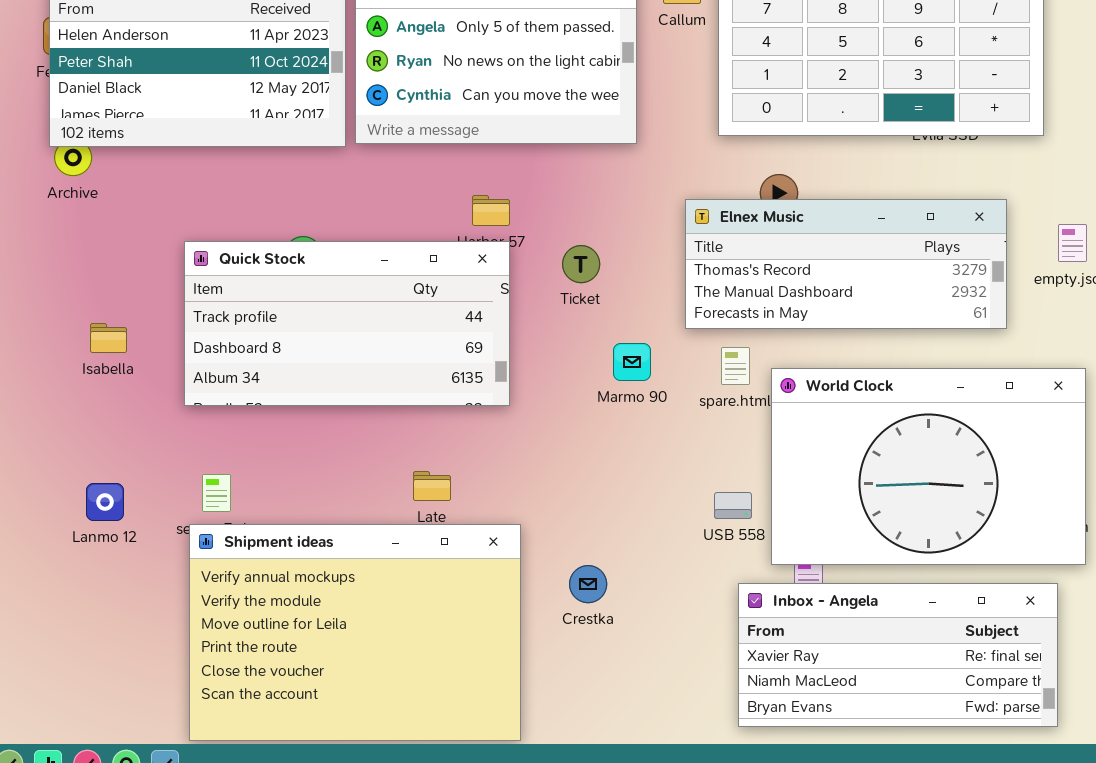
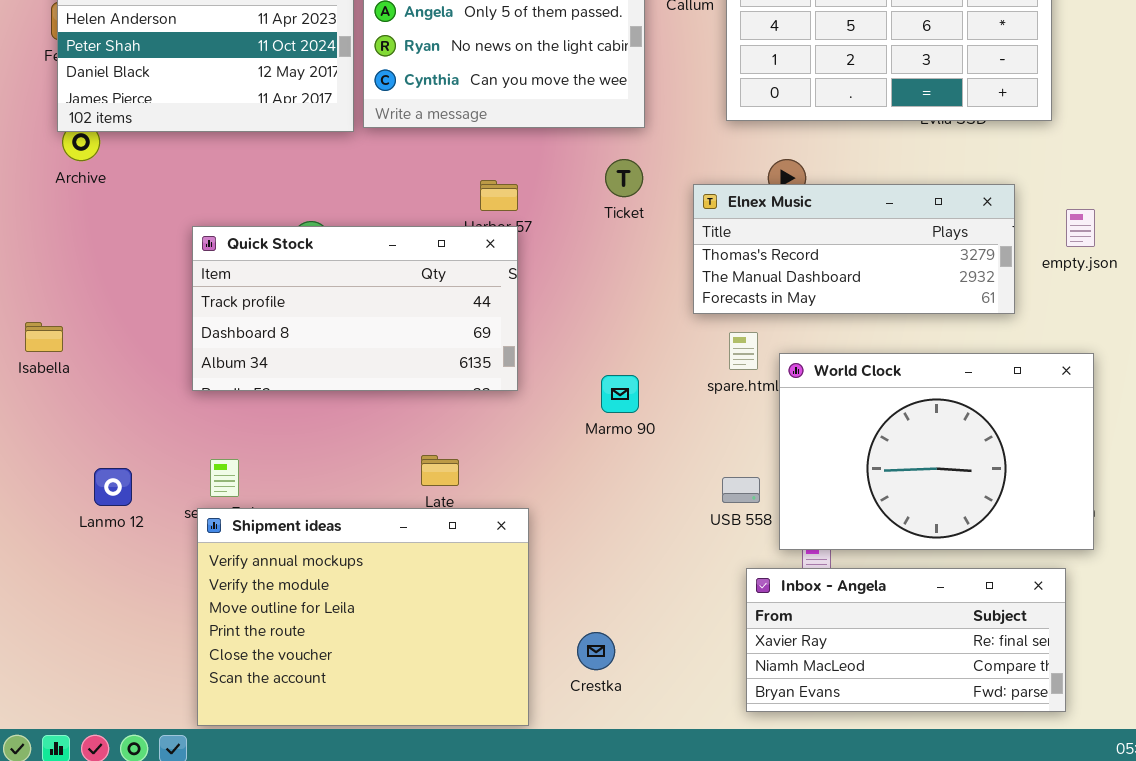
Ticket: [562,245,600,283] -> [605,159,643,197], moved
Isabella: [90,323,127,353] -> [25,322,63,352], moved
Marmo 90: [613,343,651,381] -> [601,375,639,413], moved
Crestka: [569,565,607,603] -> [577,632,615,670], moved

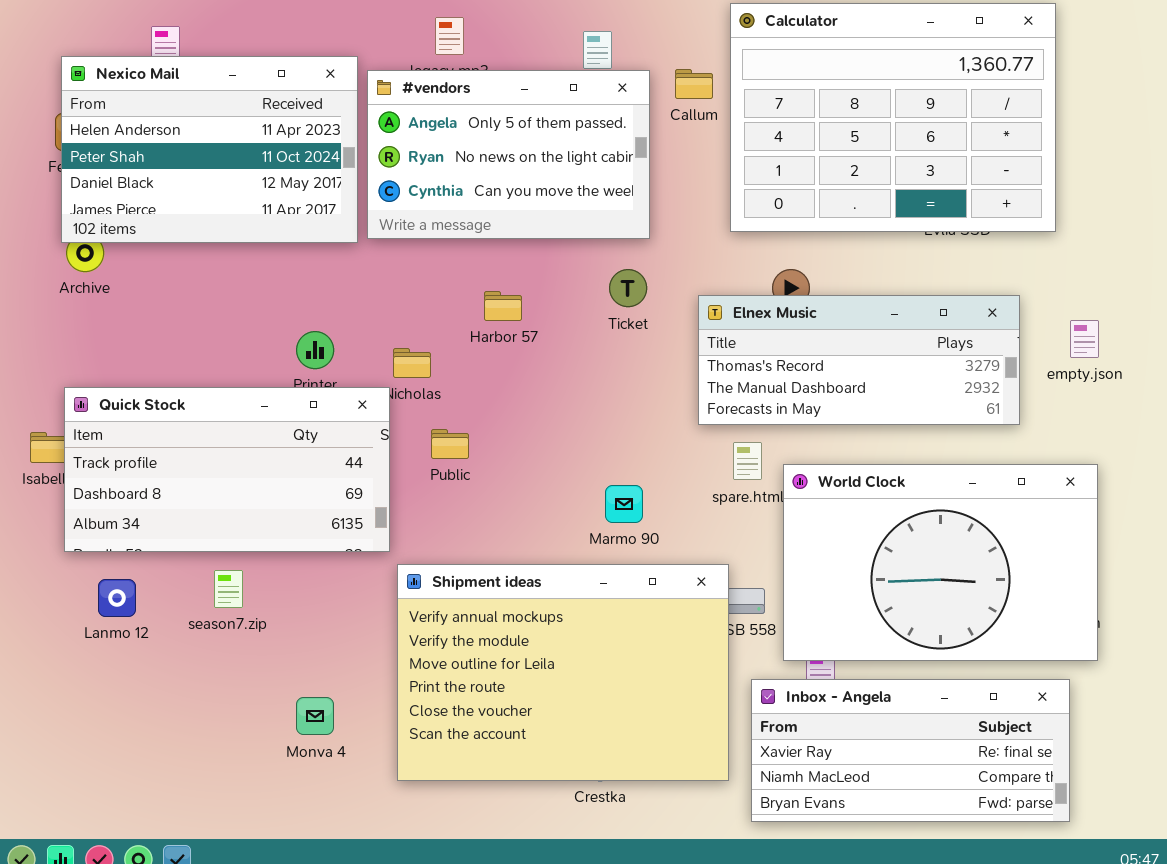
Quick Stock: [192,226,518,391] -> [64,387,390,552], moved
Shipment ideas: [197,508,529,726] -> [397,564,729,781], moved

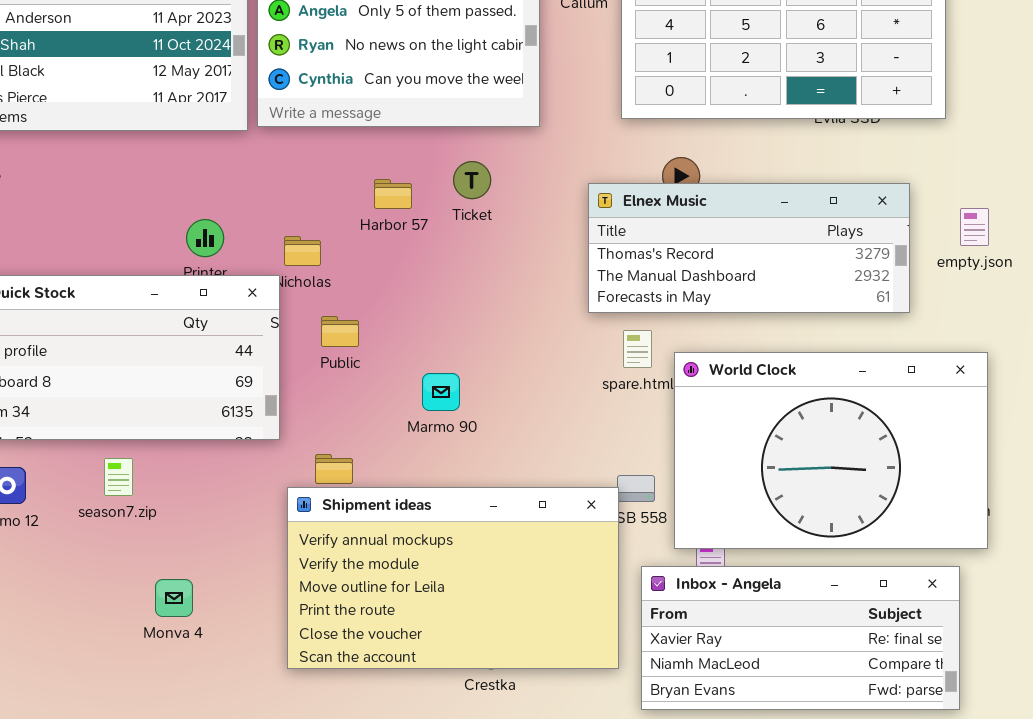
Ticket: [609,269,647,307] -> [453,161,491,199], moved
Marmo 90: [605,485,643,523] -> [422,373,460,411], moved
Shipment ideas: [397,564,729,781] -> [287,487,619,669], resized
Monva 4: [296,697,334,735] -> [155,579,193,617], moved

